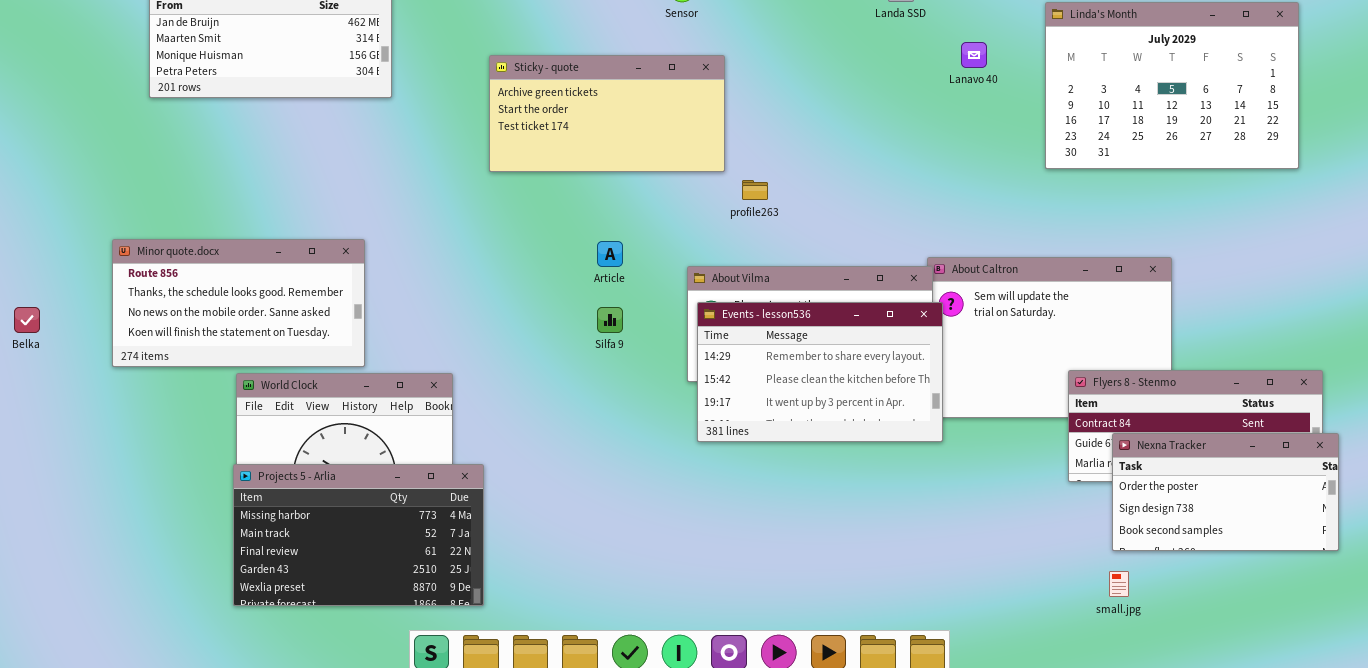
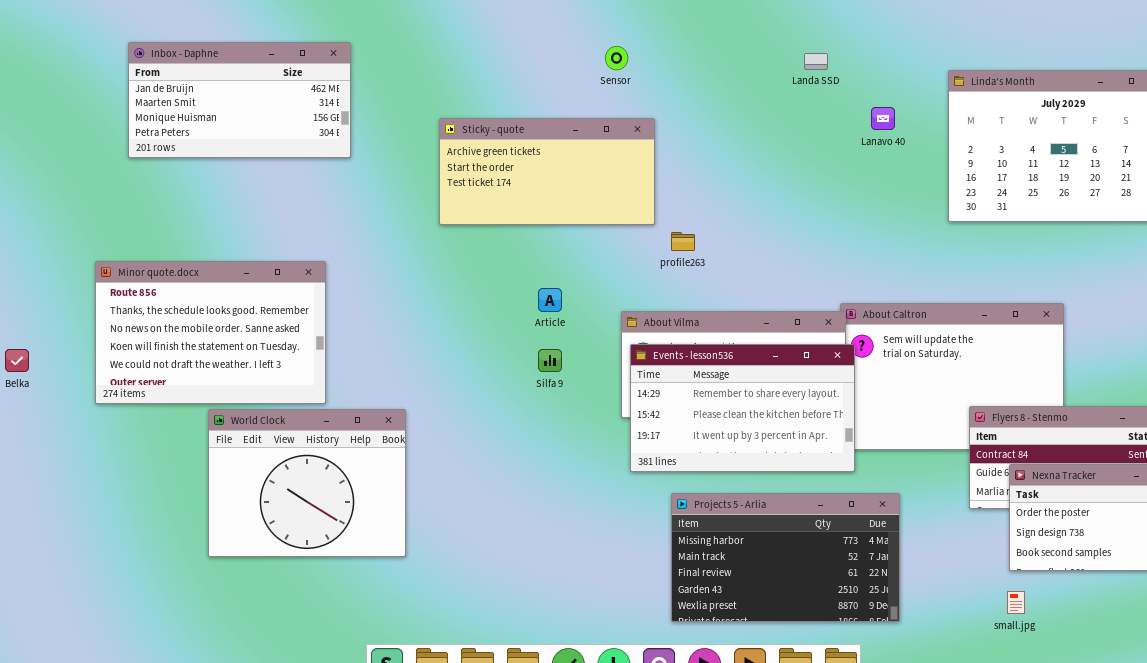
Minor quote.docx: [112,239,365,367] -> [95,261,326,404], resized
Projects 5 - Arlia: [233,464,484,606] -> [671,493,900,622], moved

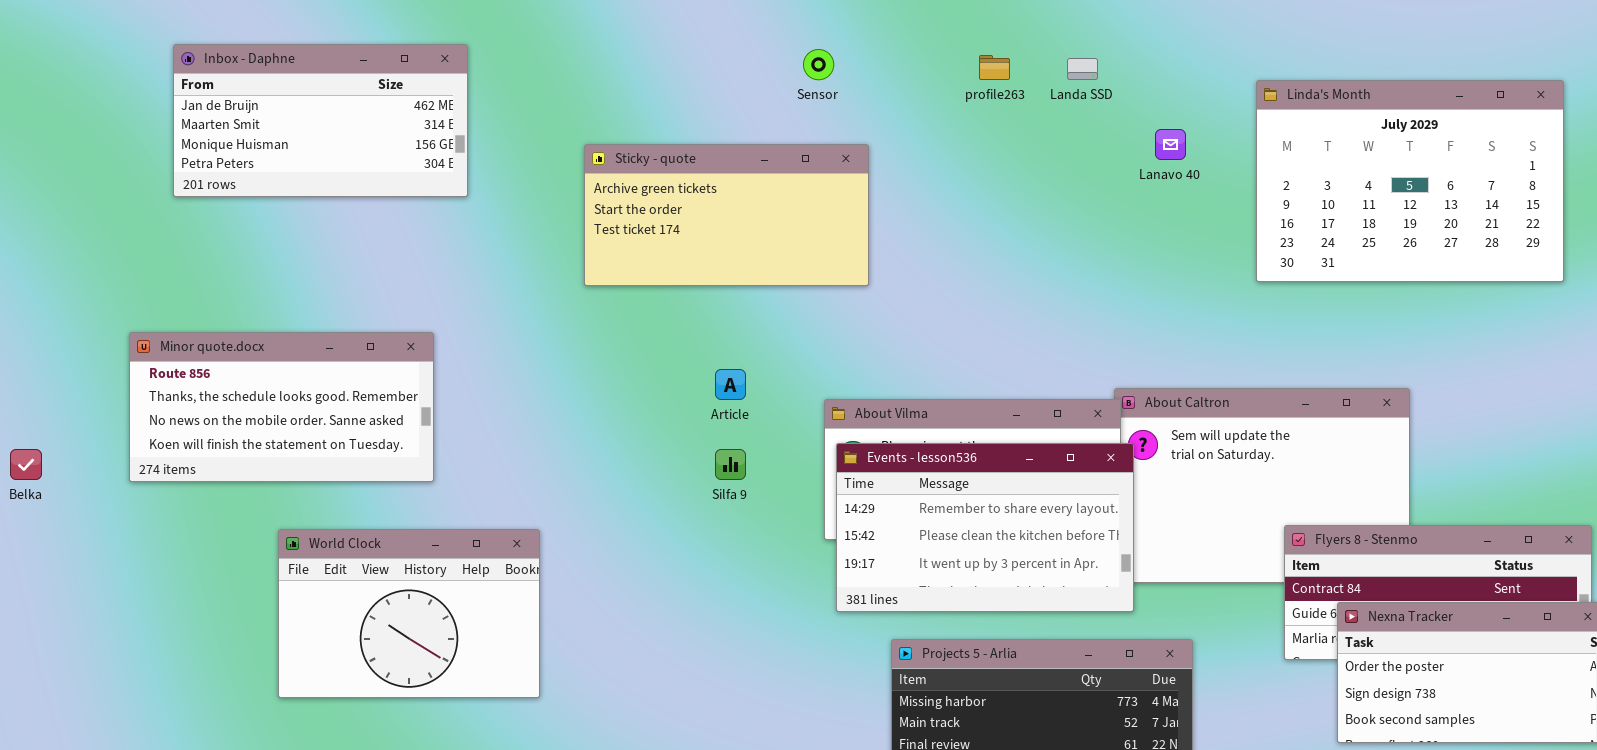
profile263: [671,232,695,251] -> [979,55,1010,80], moved
Minor quote.docx: [95,261,326,404] -> [129,332,434,482], resized
World Clock: [208,409,406,557] -> [278,529,540,698], resized

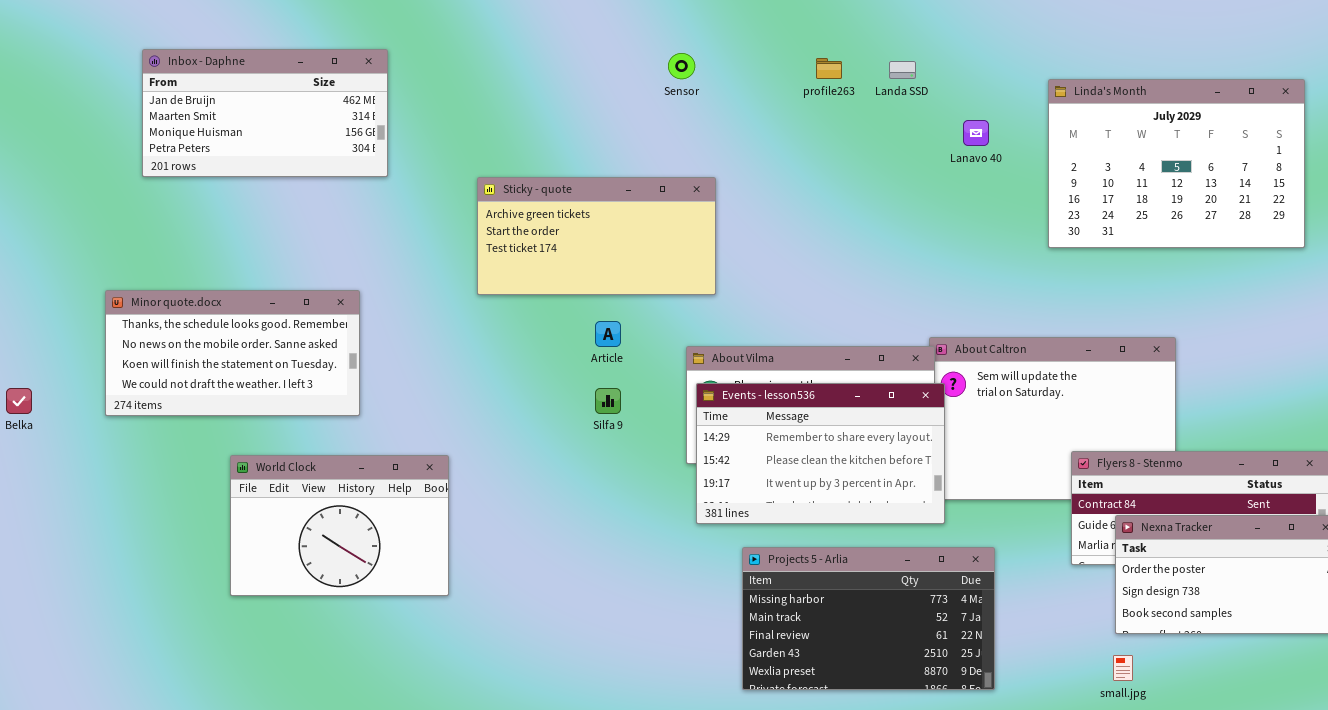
Sticky - quote: [584,144,869,286] -> [477,177,716,295], moved
Minor quote.docx: [129,332,434,482] -> [105,290,360,416], scrolled down 1 row

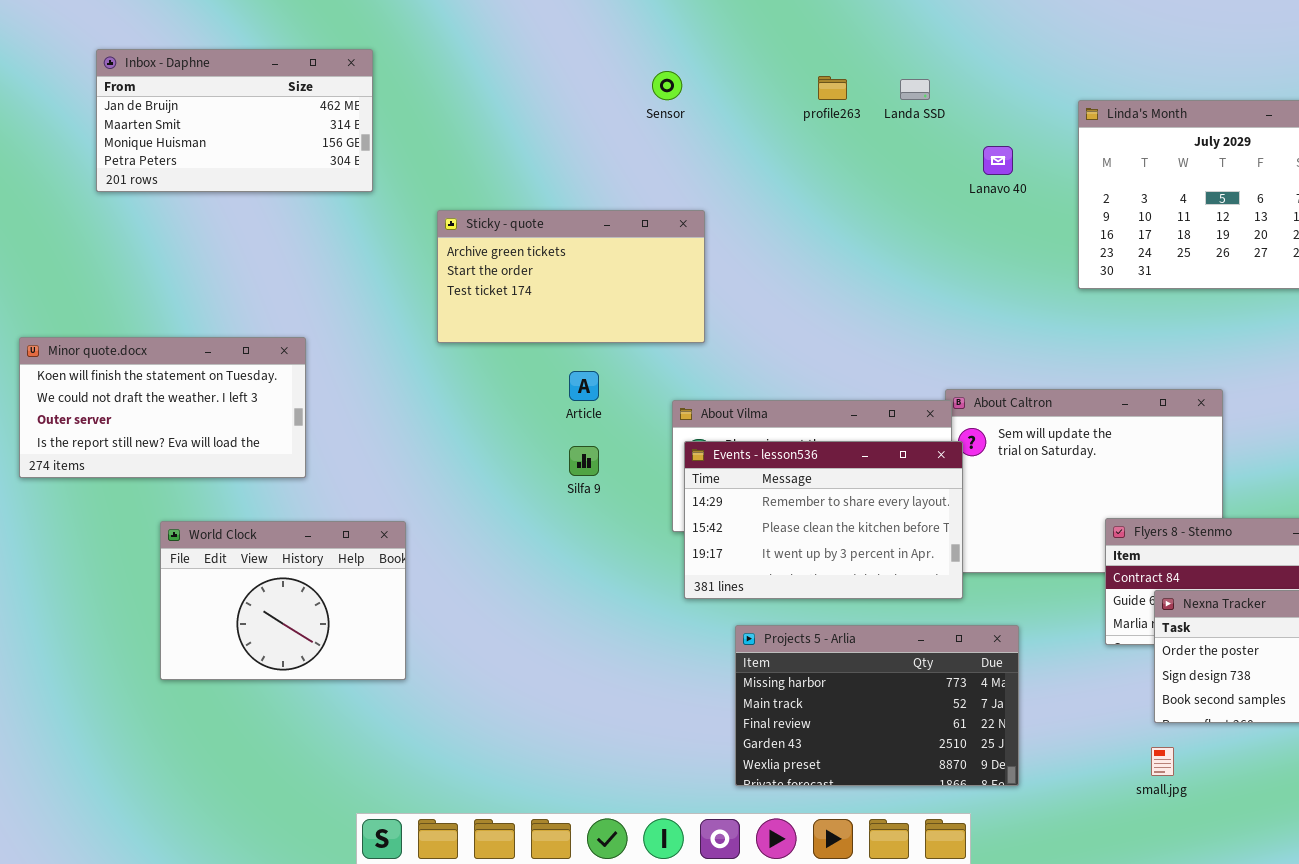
Inbox - Daphne: [142,49,388,177] -> [96,49,373,192], moved
Minor quote.docx: [105,290,360,416] -> [19,337,306,478], scrolled down 2 rows

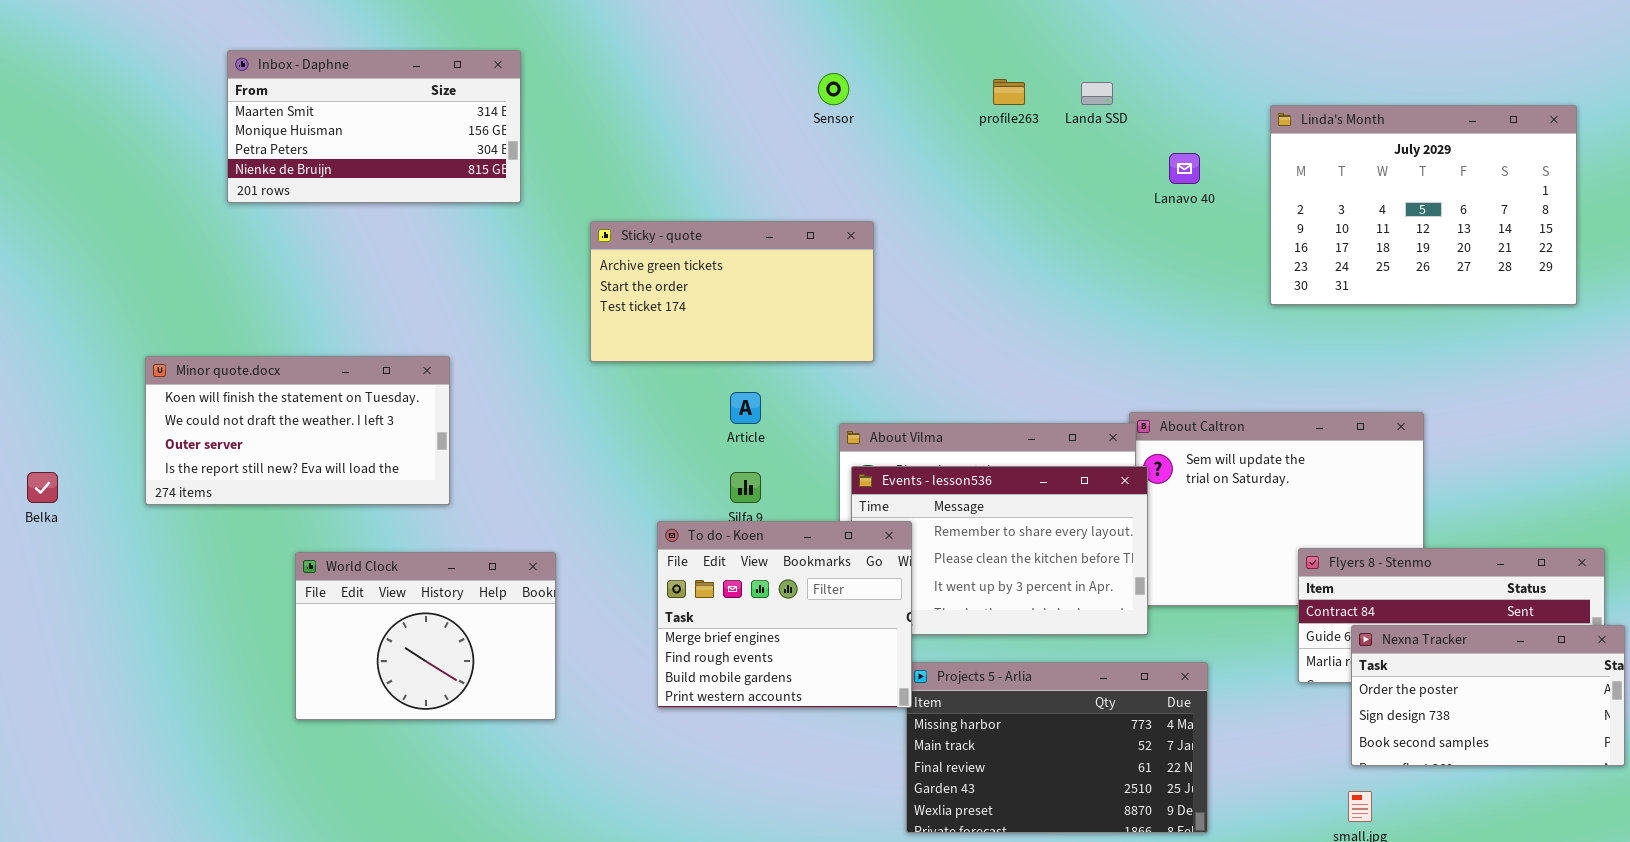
Inbox - Daphne: [96,49,373,192] -> [227,50,521,203], scrolled down 1 row
To do - Koen: none -> [657,521,912,708], opened

